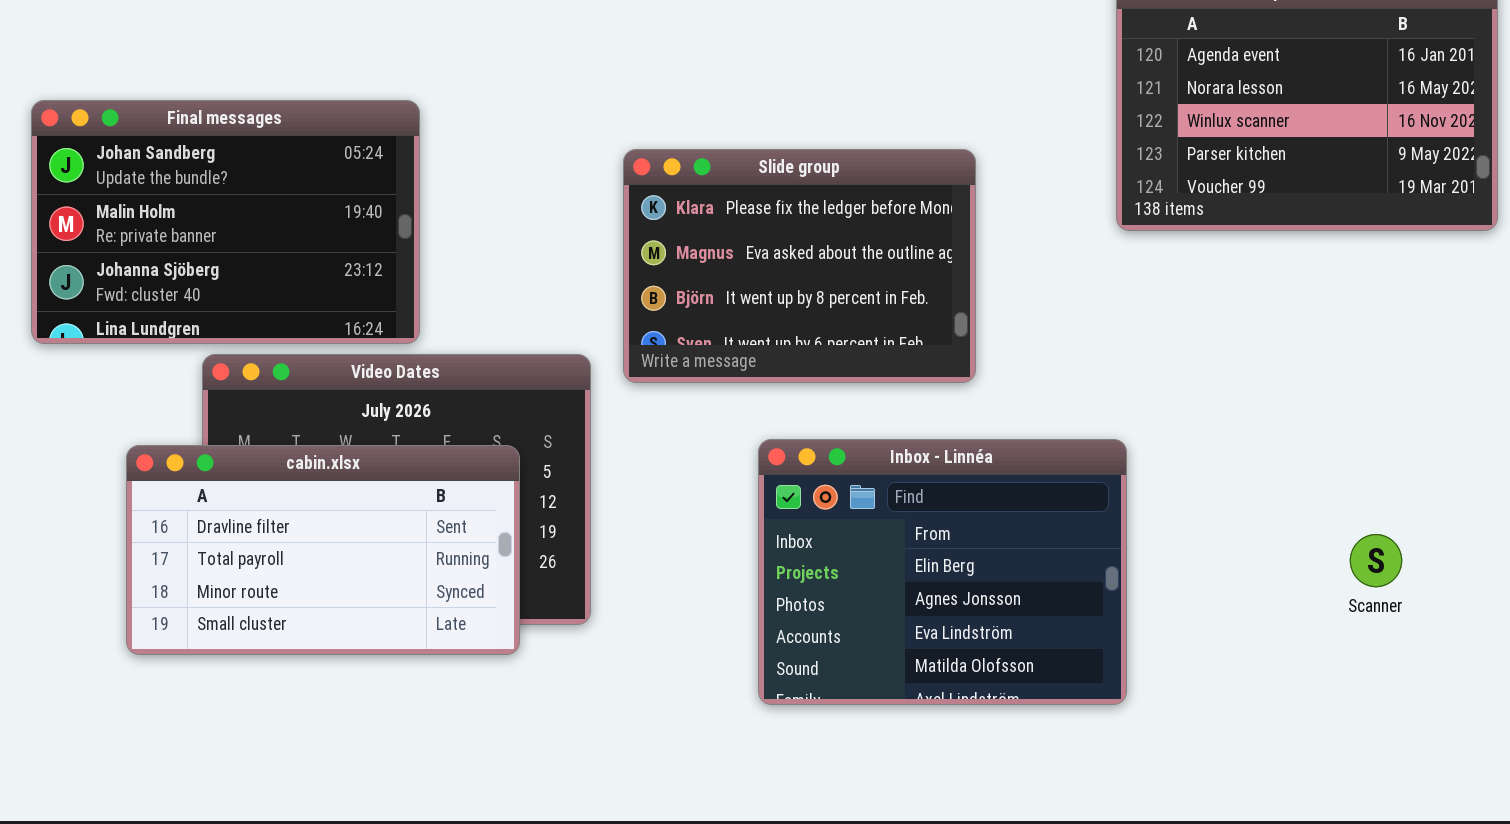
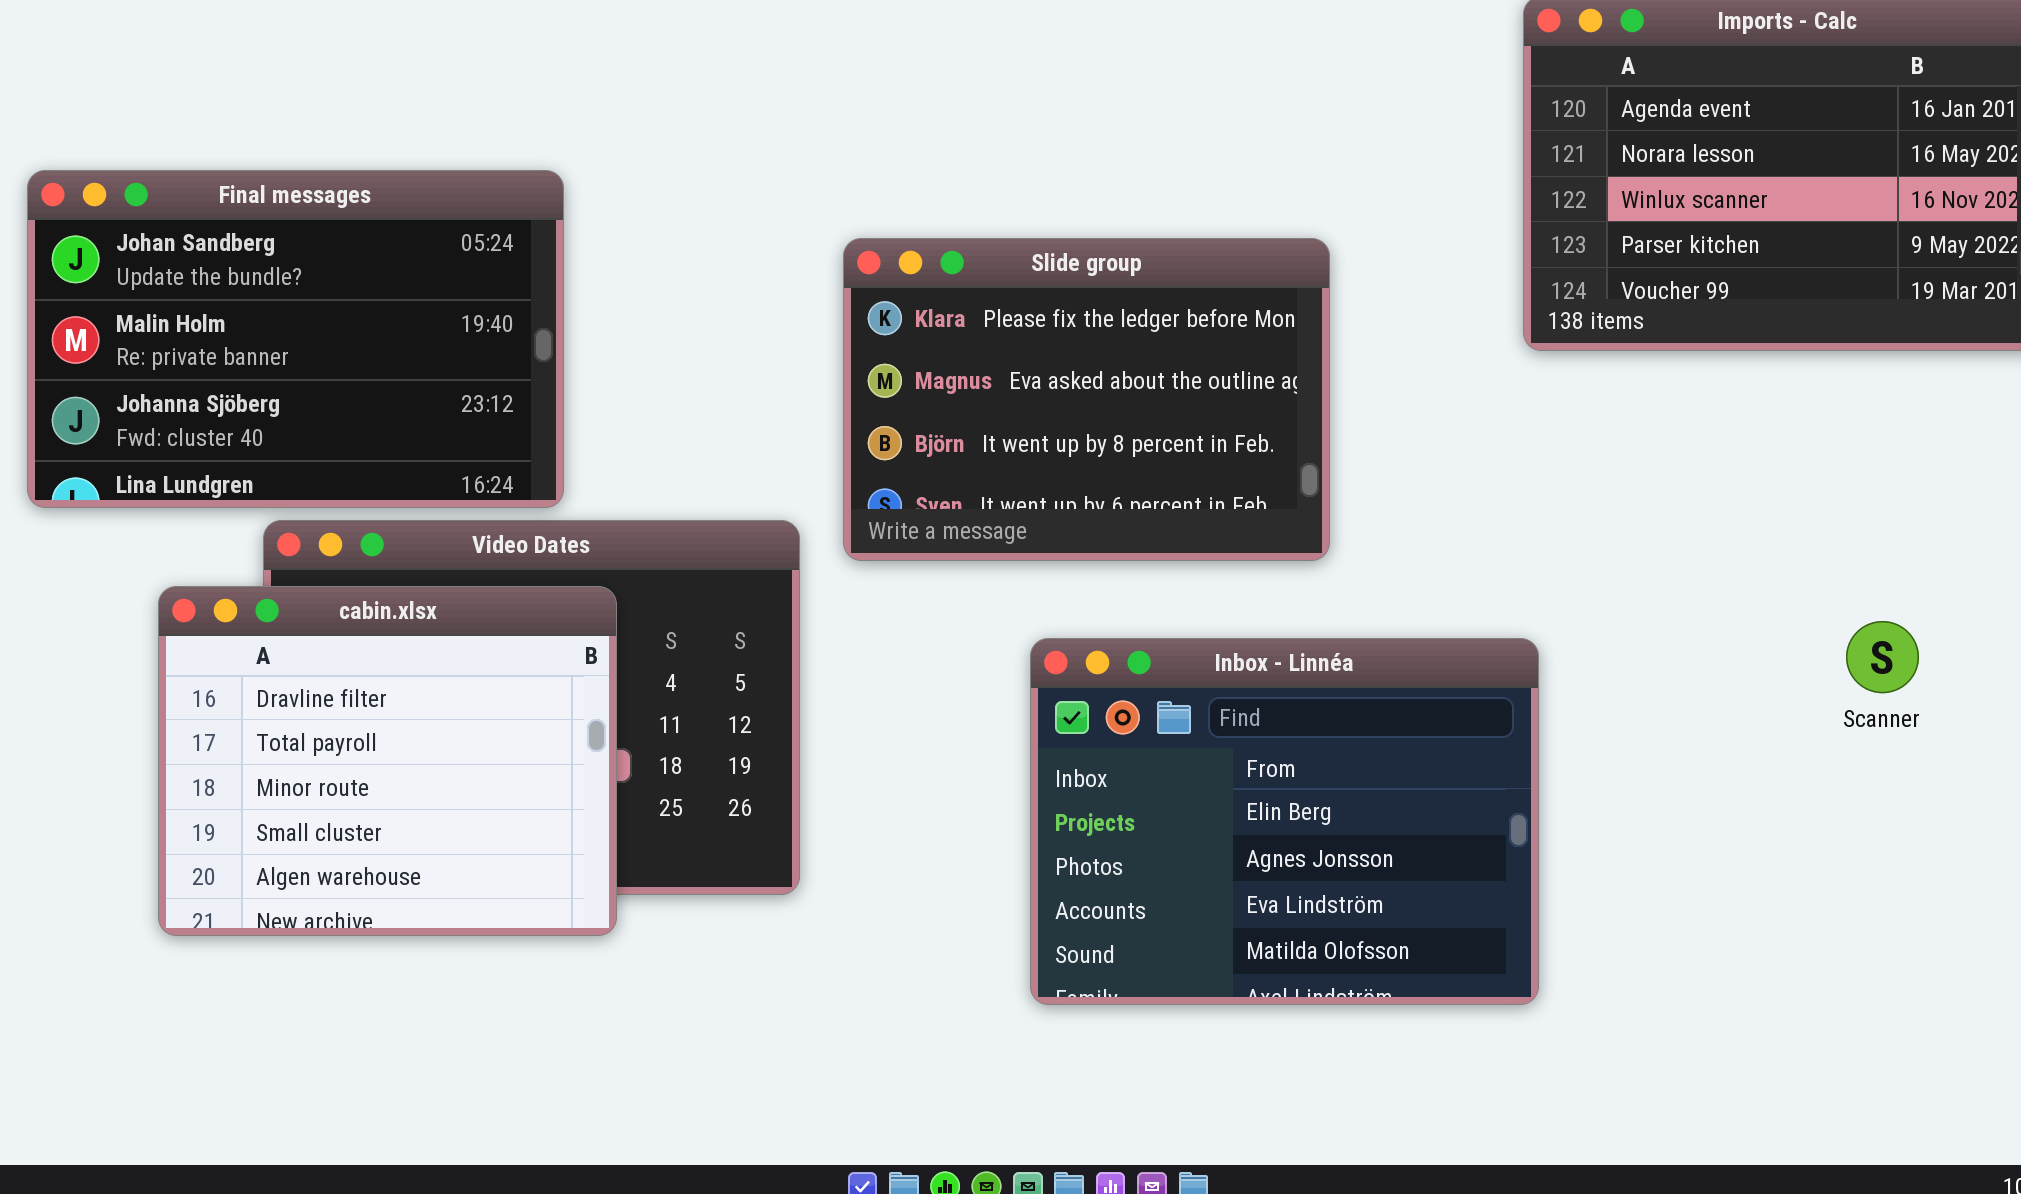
cabin.xlsx: [126,445,520,655] -> [158,586,617,936], resized
Scanner: [1350,534,1402,587] -> [1846,621,1919,693], moved

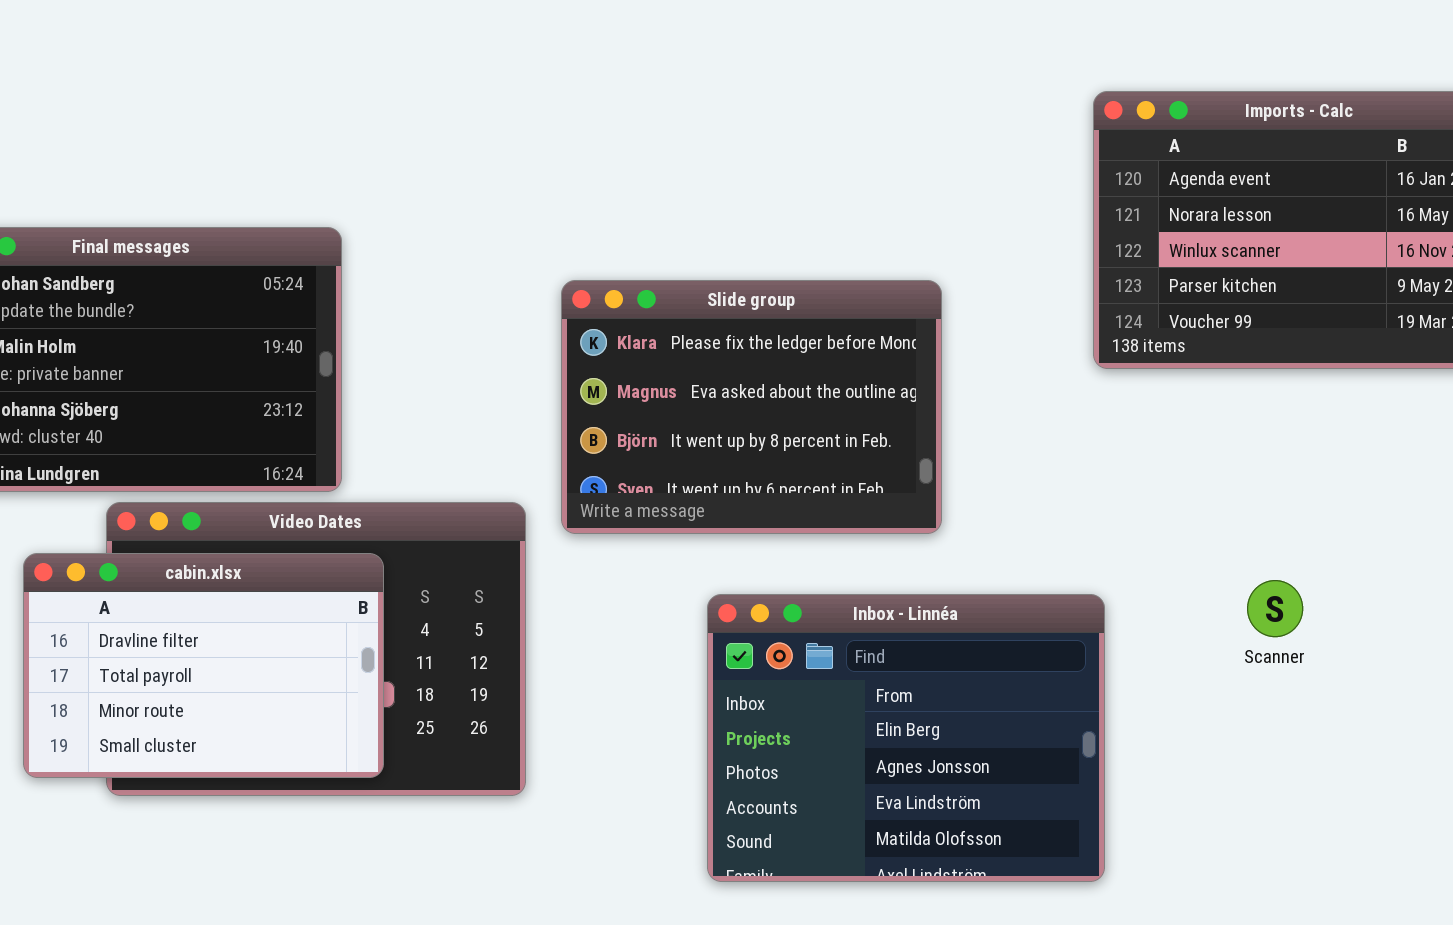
cabin.xlsx: [158,586,617,936] -> [23,553,384,778], resized
Scanner: [1846,621,1919,693] -> [1247,580,1303,637], moved

